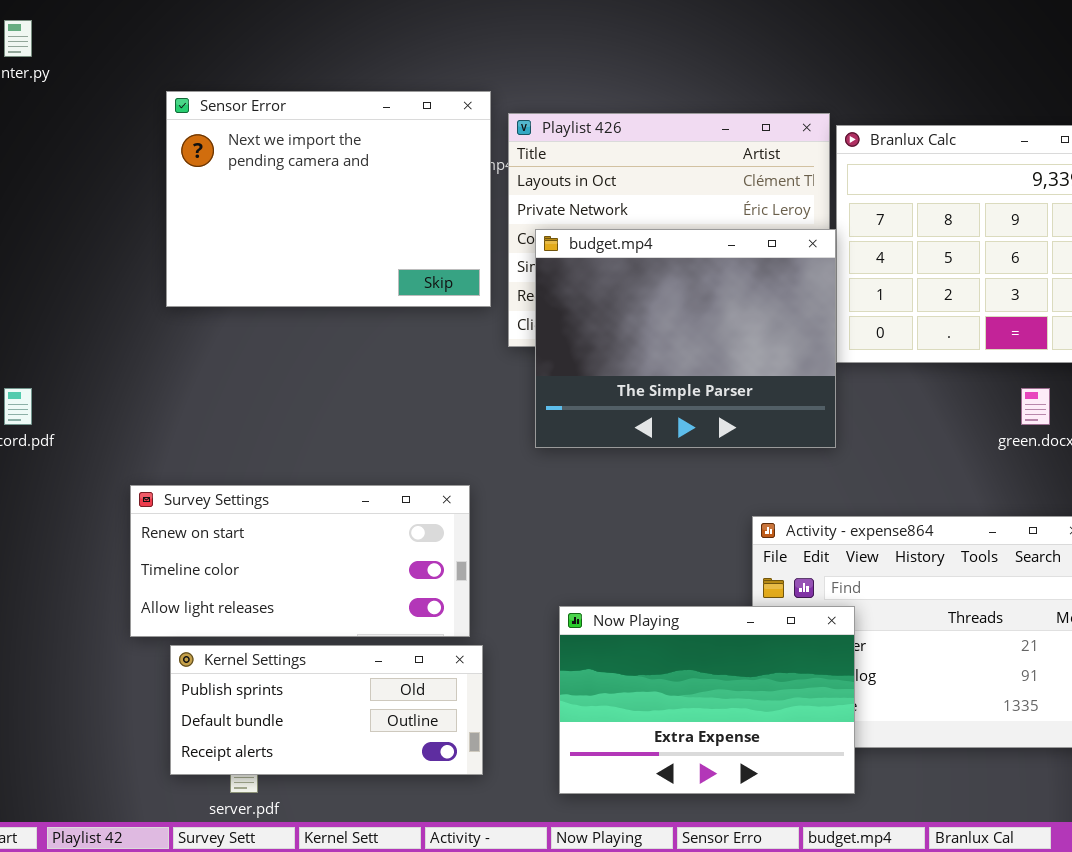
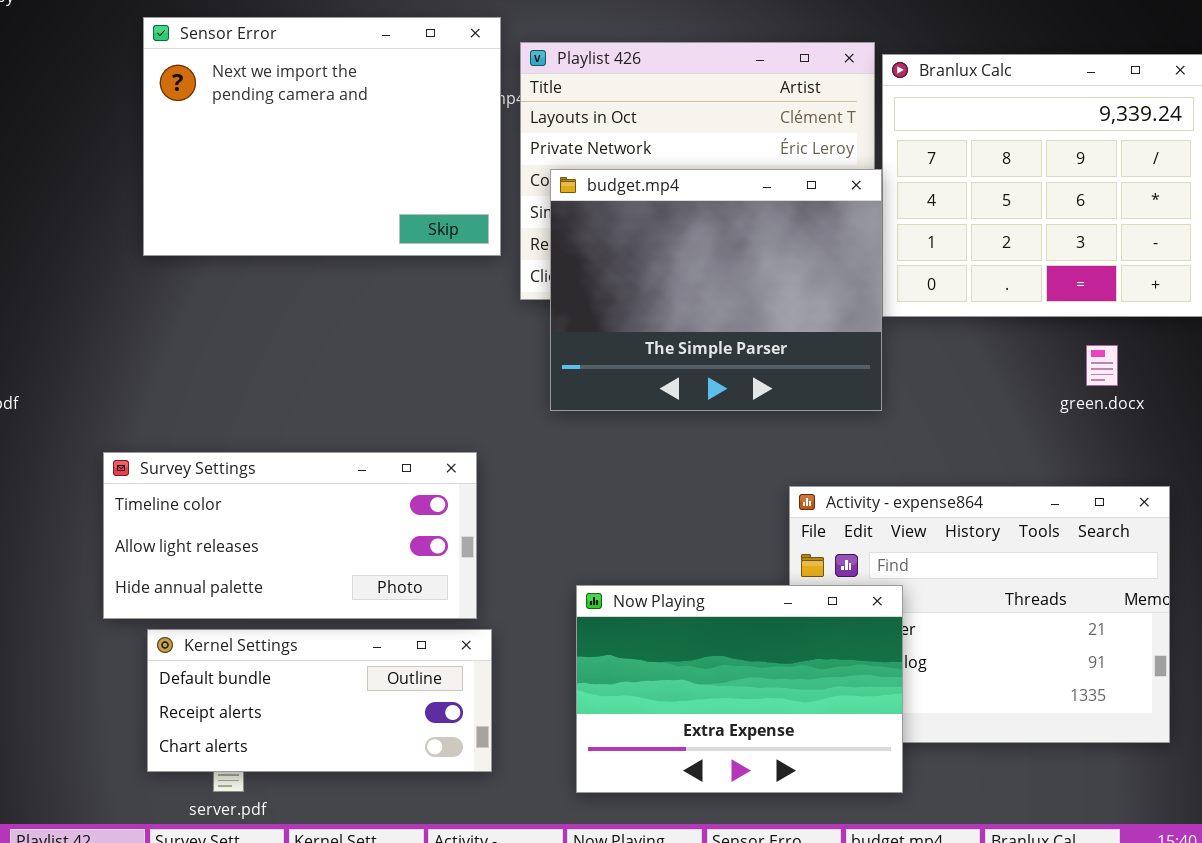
Survey Settings: [130,485,470,637] -> [103,452,477,619], scrolled down 1 row
Kernel Settings: [170,645,483,775] -> [147,629,492,772], scrolled down 1 row

